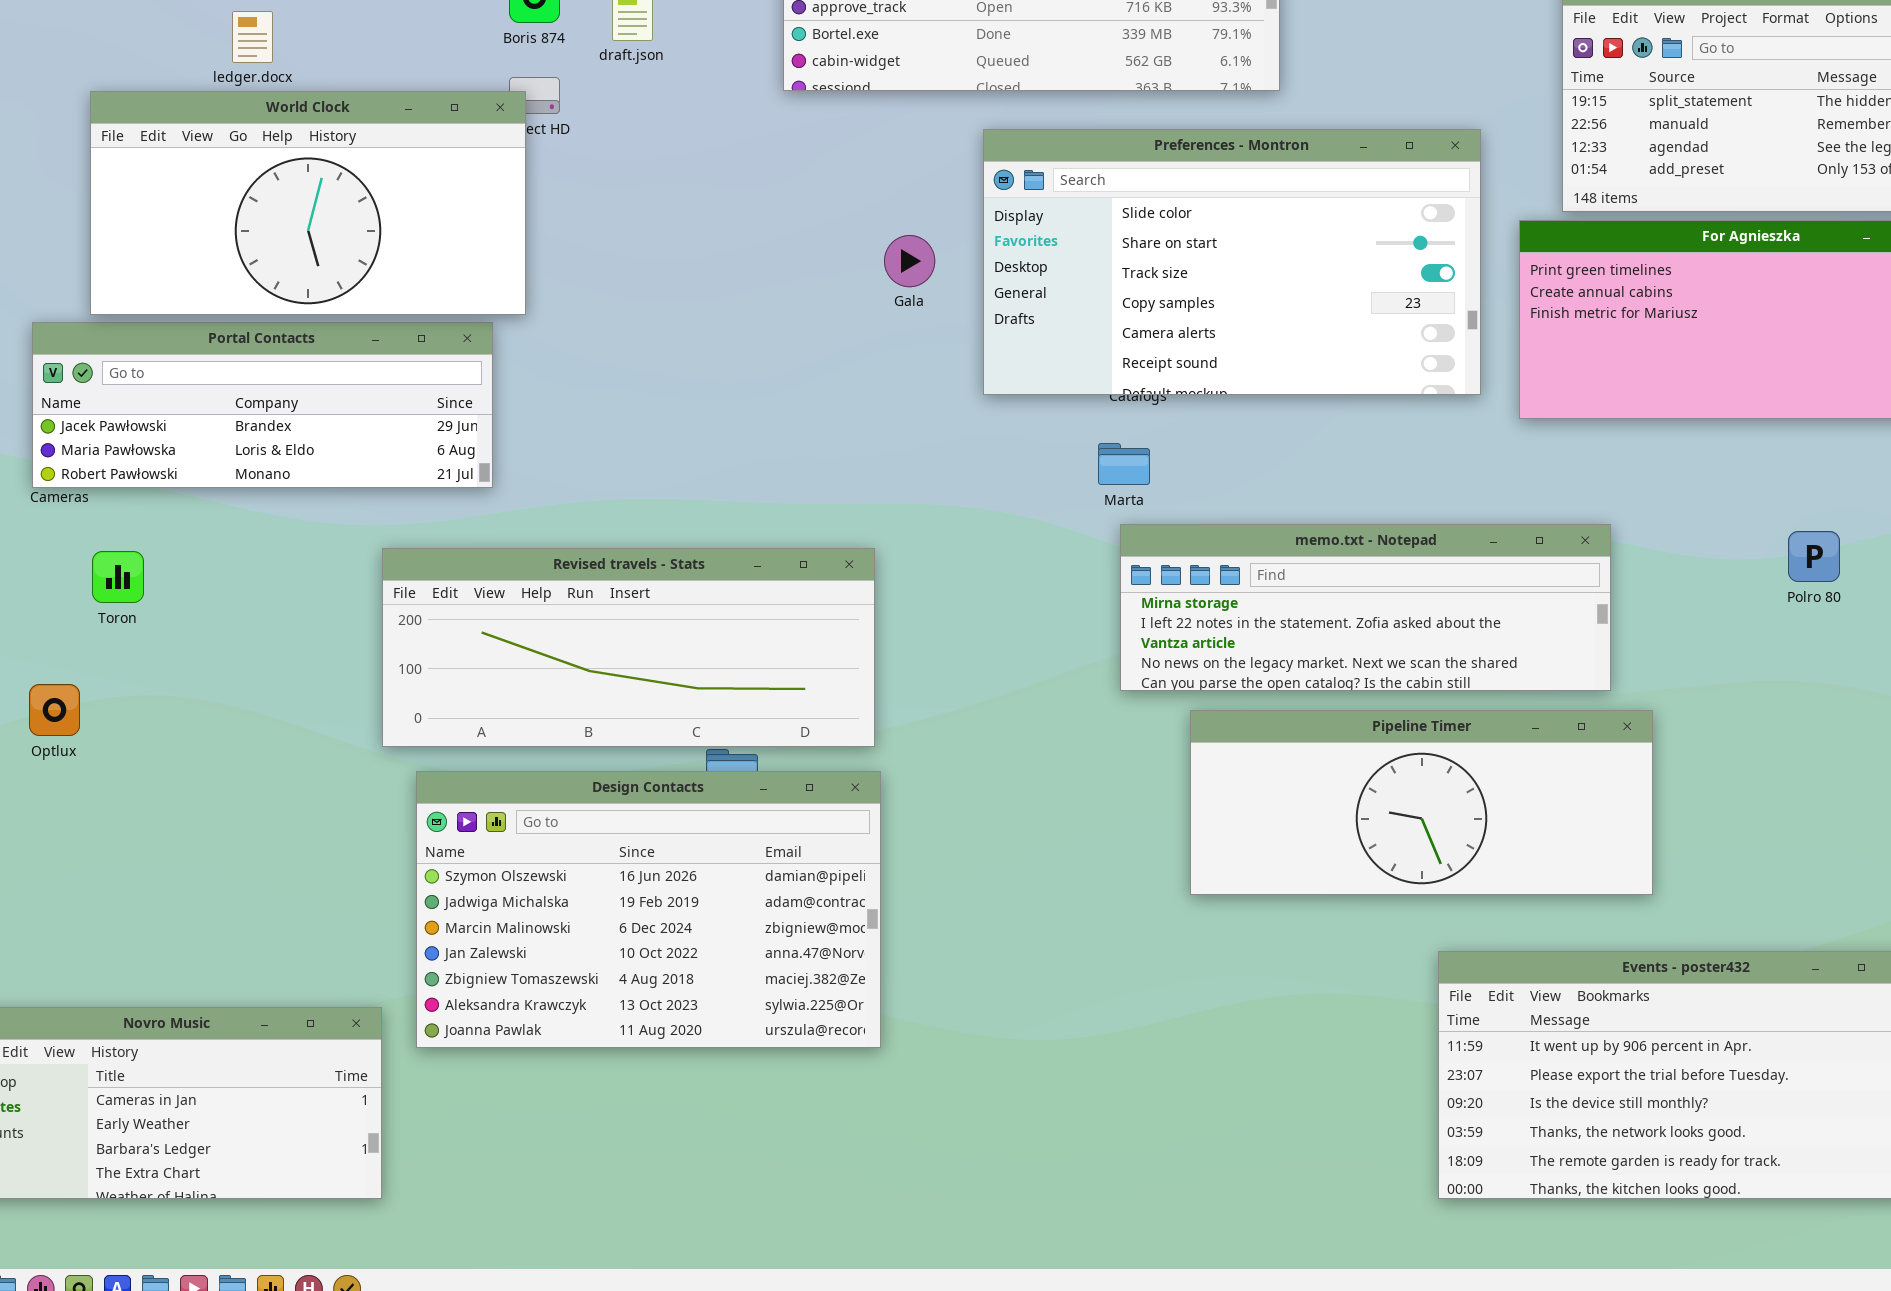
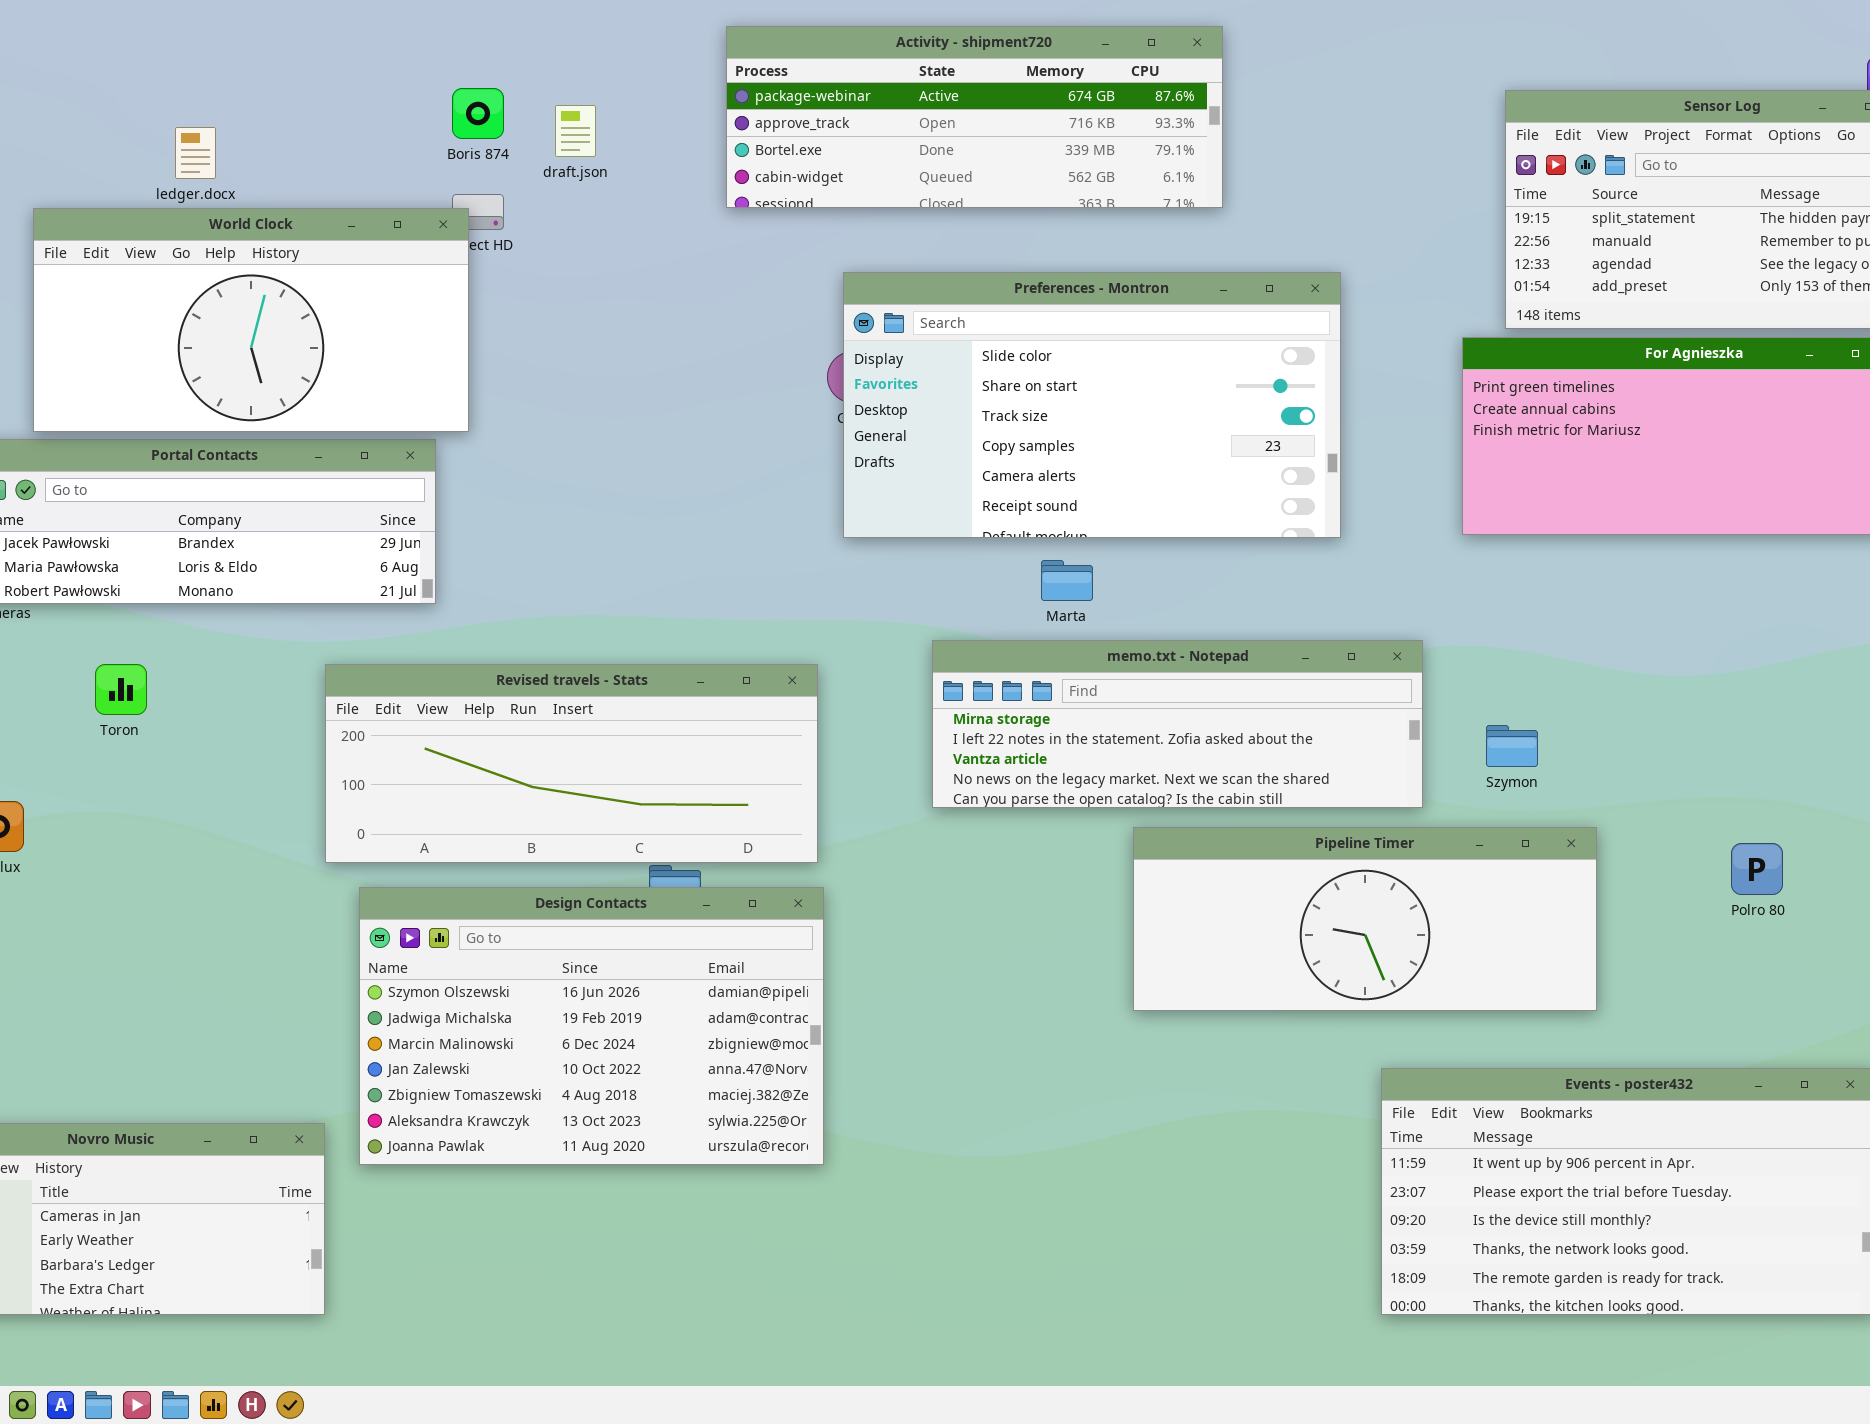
Preferences - Montron: [983,129,1481,395] -> [843,272,1341,538], moved
memo.txt - Notepad: [1120,524,1611,691] -> [932,640,1423,808], moved
Polro 80: [1788,531,1840,582] -> [1731,843,1783,895], moved
Toron: [92,551,144,603] -> [95,664,147,715], moved

